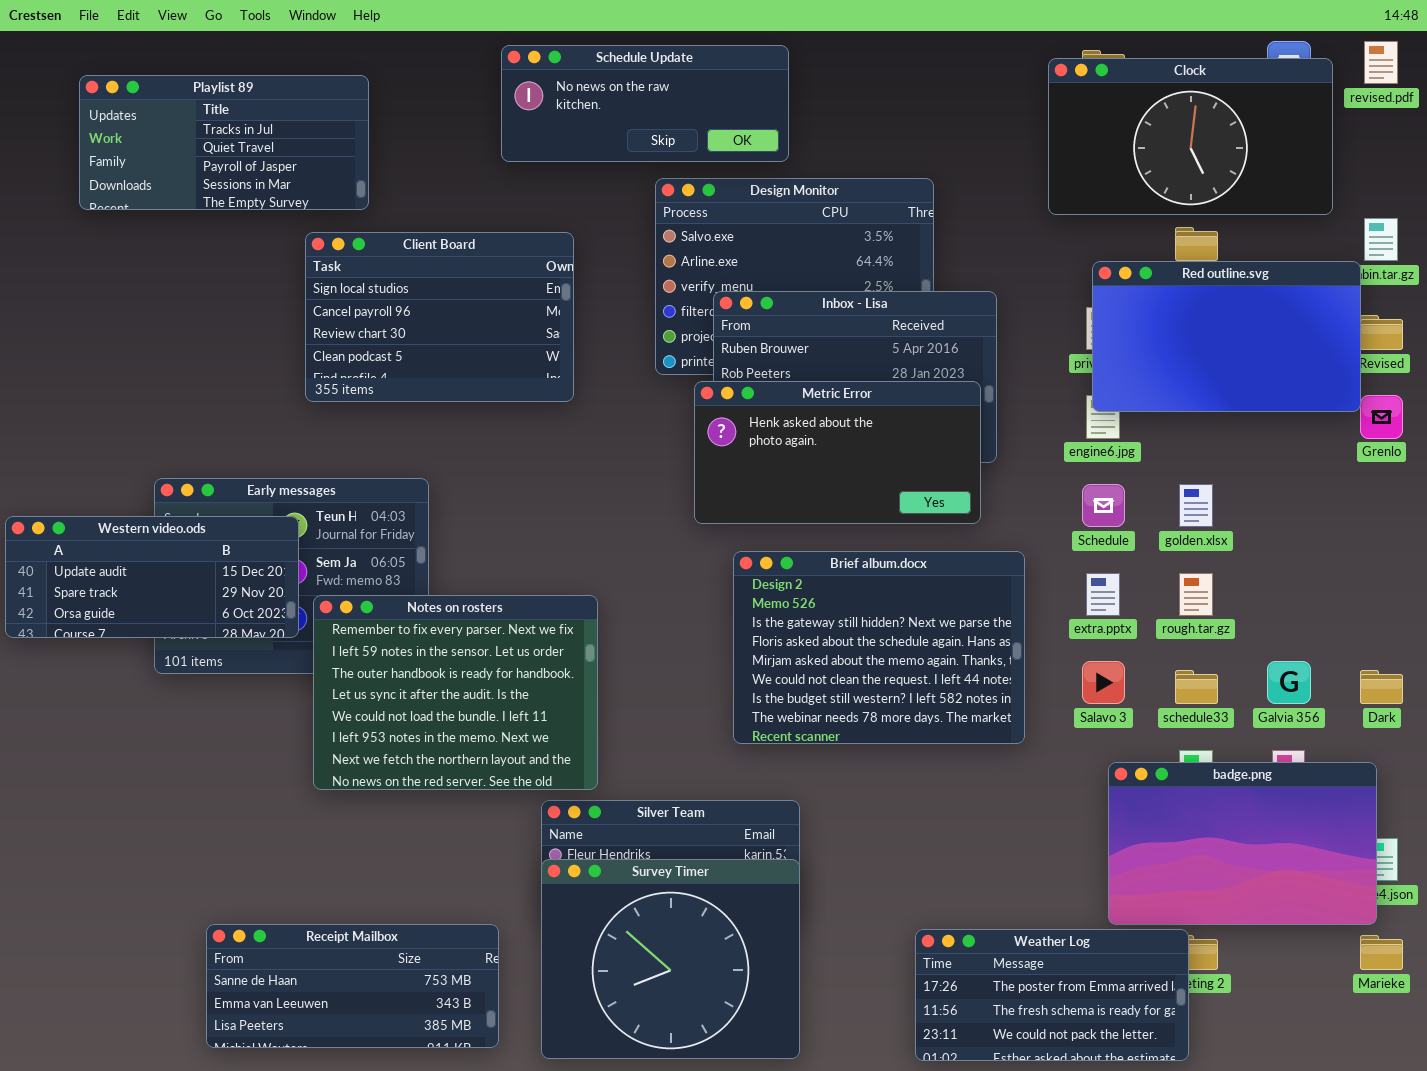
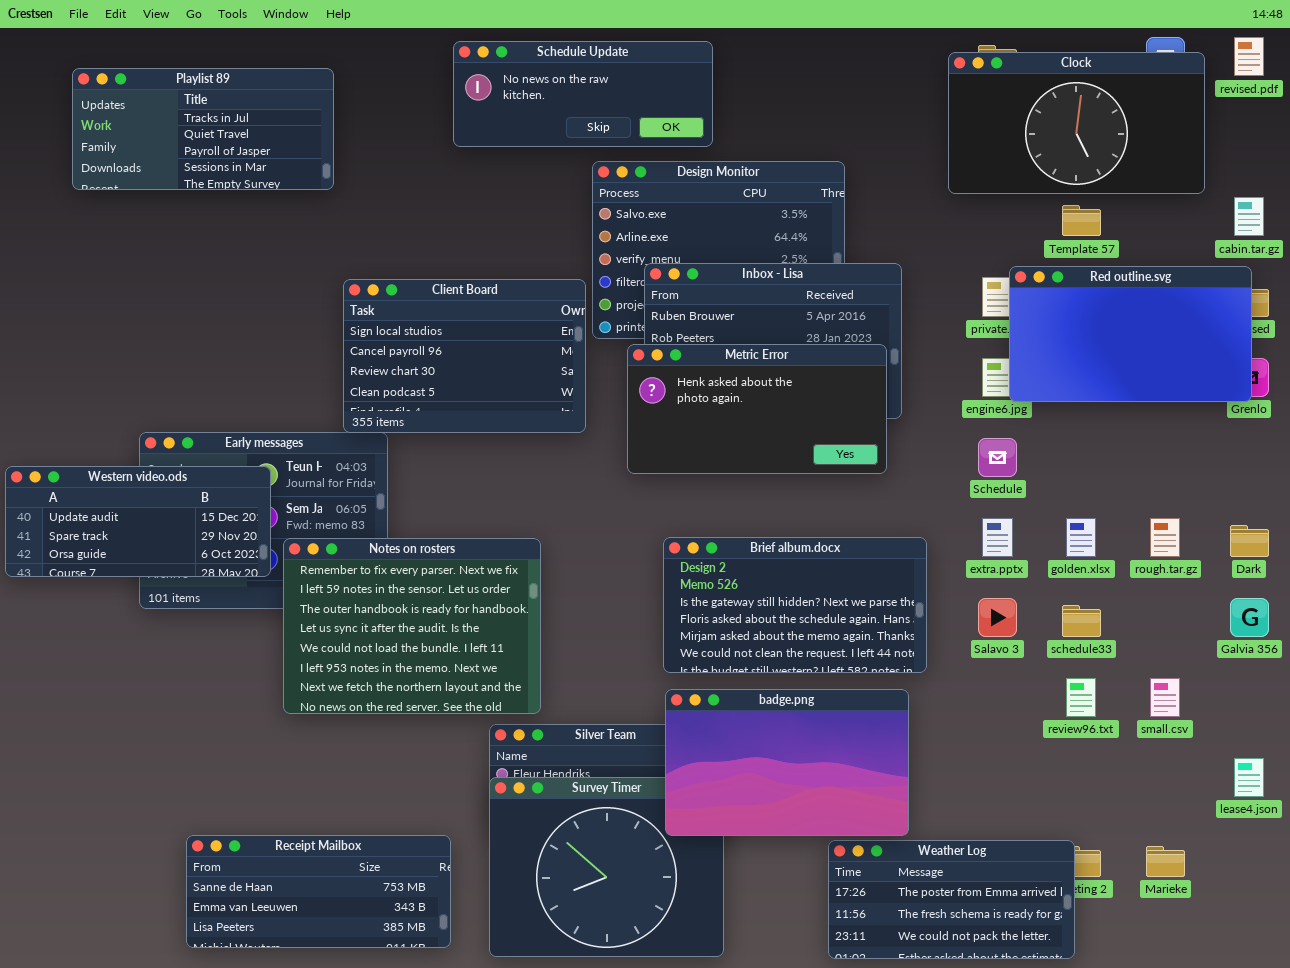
Client Board: [305,232,574,402] -> [343,279,586,433], moved
Red outline.svg: [1092,261,1361,412] -> [1009,266,1252,402], moved
golden.xlsx: [1179,484,1213,527] -> [1066,518,1096,557], moved
Brief album.docx: [733,551,1025,744] -> [663,537,927,673], resized
rough.tar.gz: [1179,573,1213,616] -> [1150,518,1180,557], moved
Galvia 356: [1267,661,1311,704] -> [1230,598,1269,637], moved
Dark: [1360,670,1403,704] -> [1230,525,1269,557], moved
badge.png: [1108,762,1377,925] -> [665,689,909,836], moved
Marieke: [1360,935,1403,970] -> [1146,846,1185,877], moved

